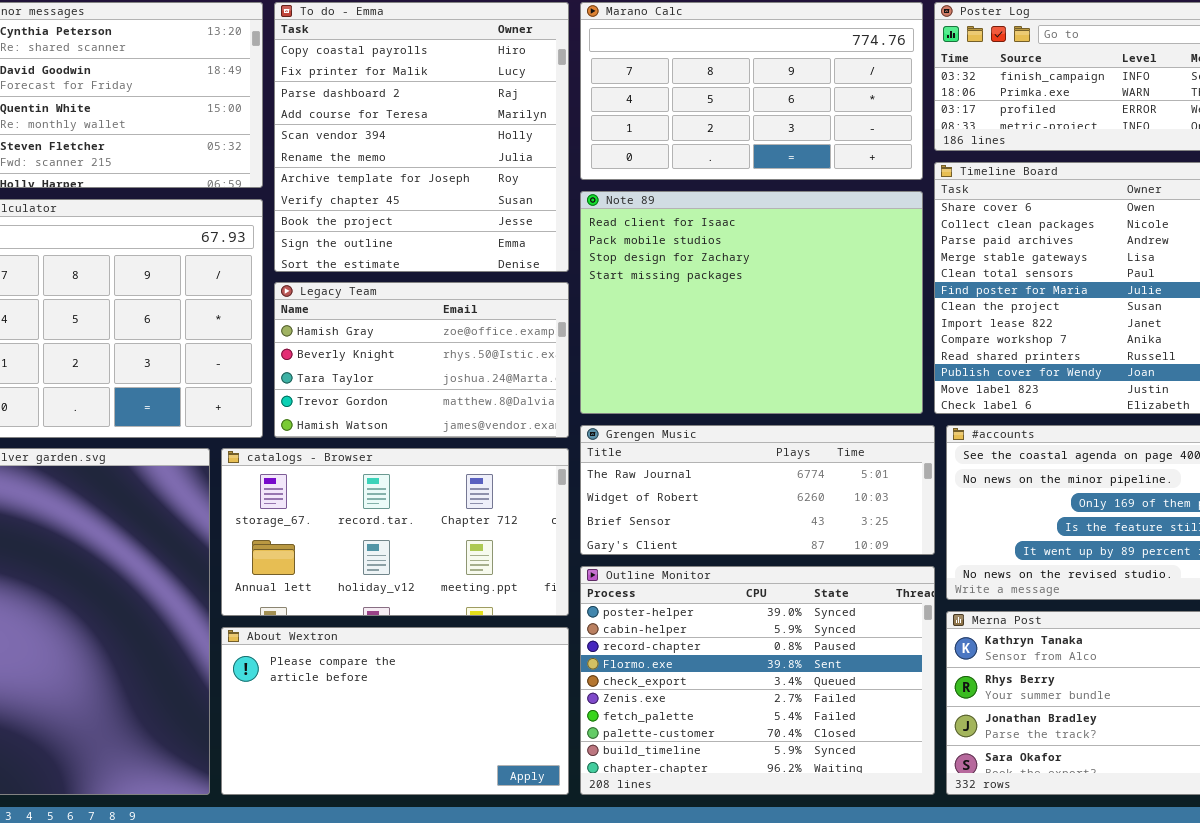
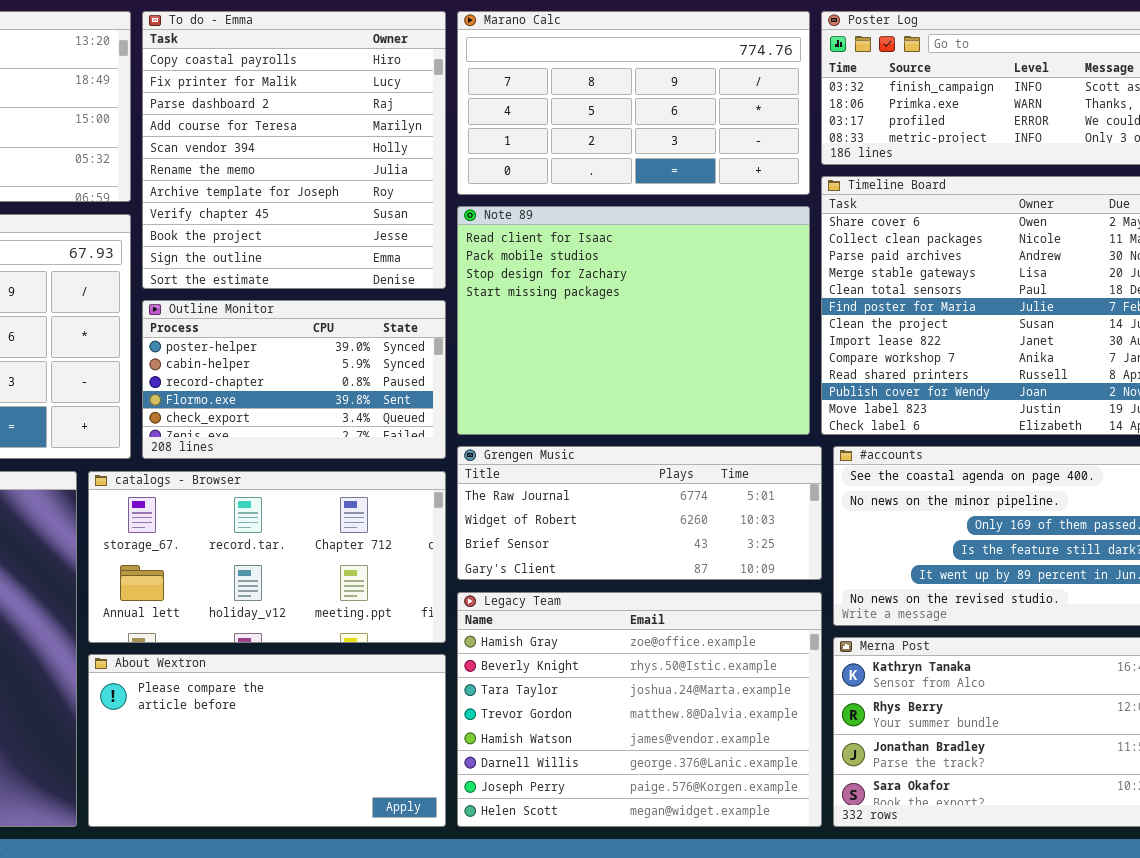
Legacy Team: [274,282,569,438] -> [457,592,822,827], moved, resized
Outline Monitor: [580,566,935,795] -> [142,300,446,459], moved, resized

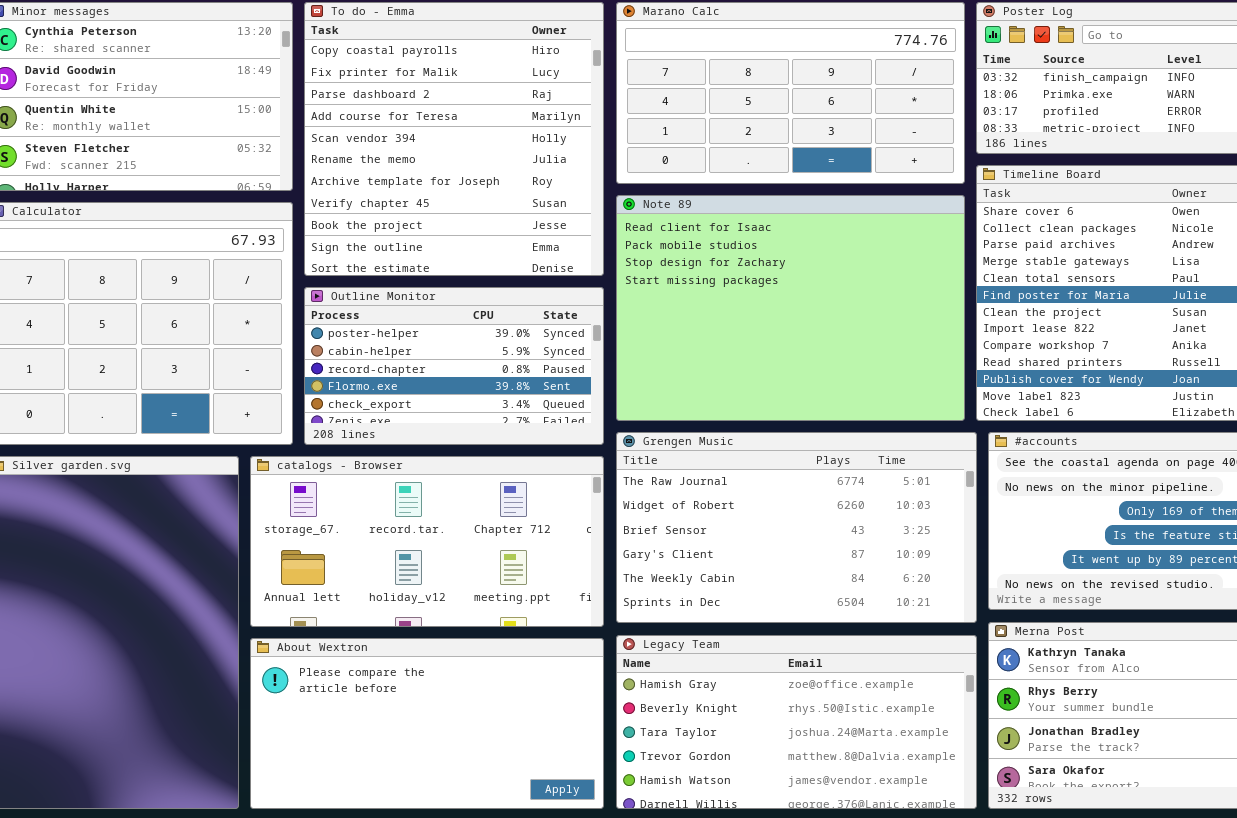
Grengen Music: [457,446,822,580] -> [616,432,977,623], resized
Legacy Team: [457,592,822,827] -> [616,635,977,809], resized

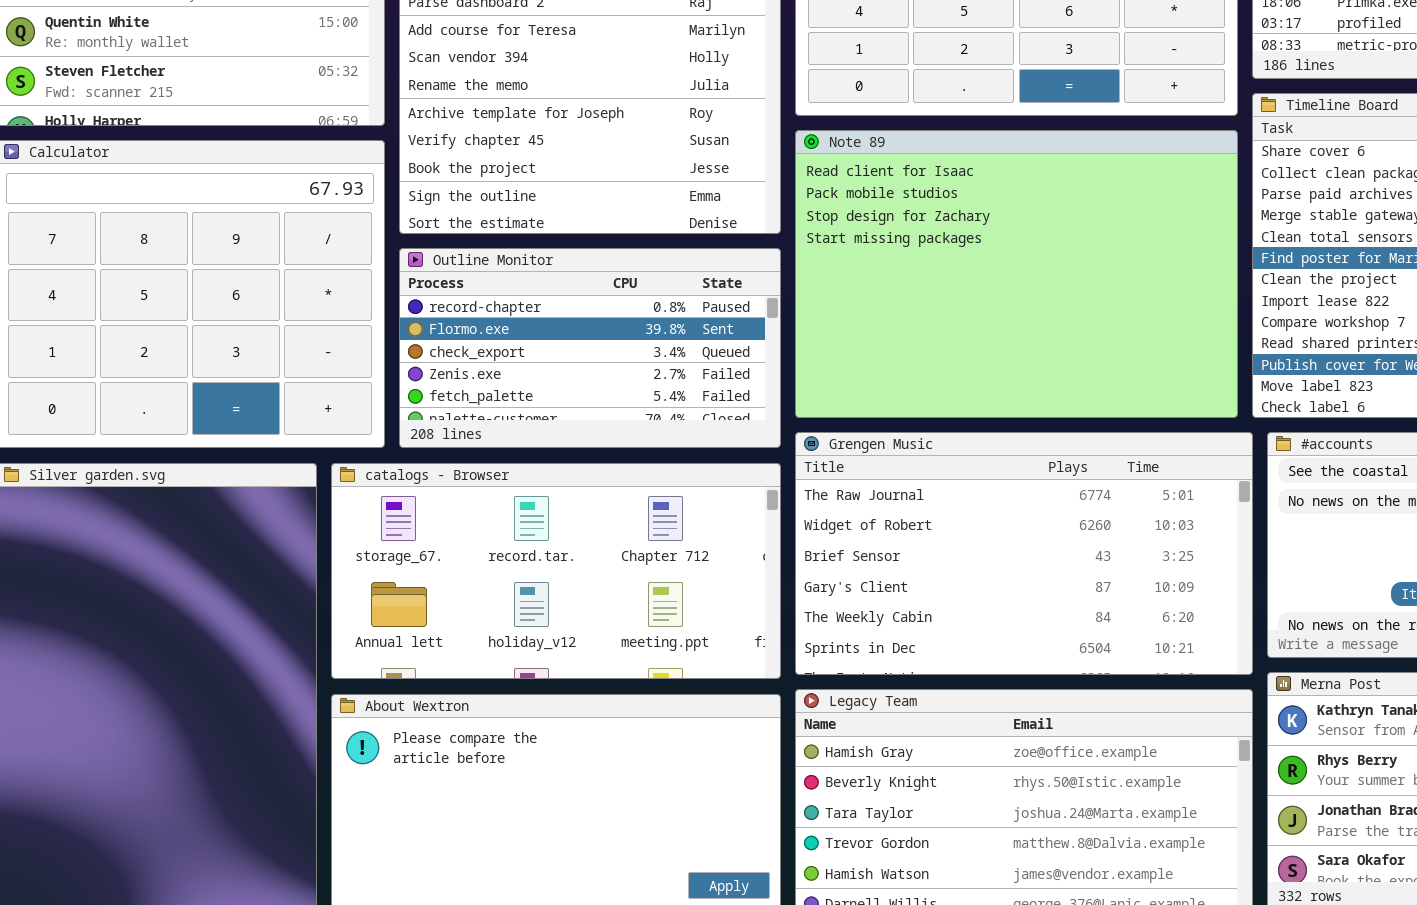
Outline Monitor: [304,287,604,445] -> [399,248,781,448], scrolled down 2 rows

